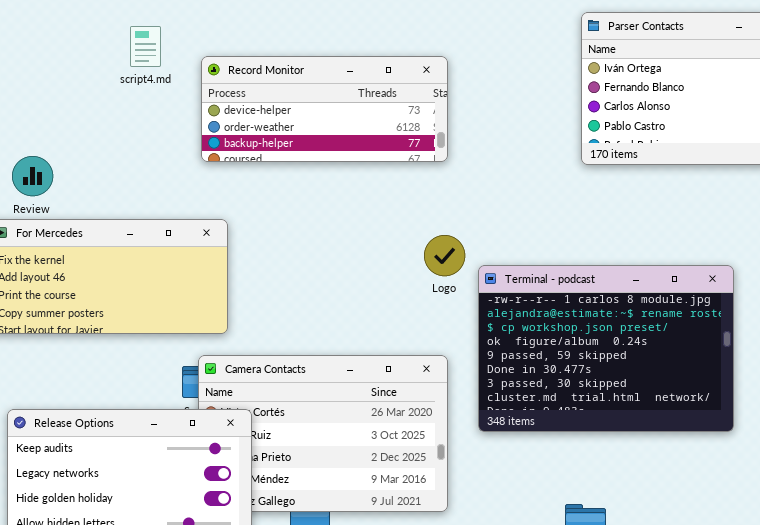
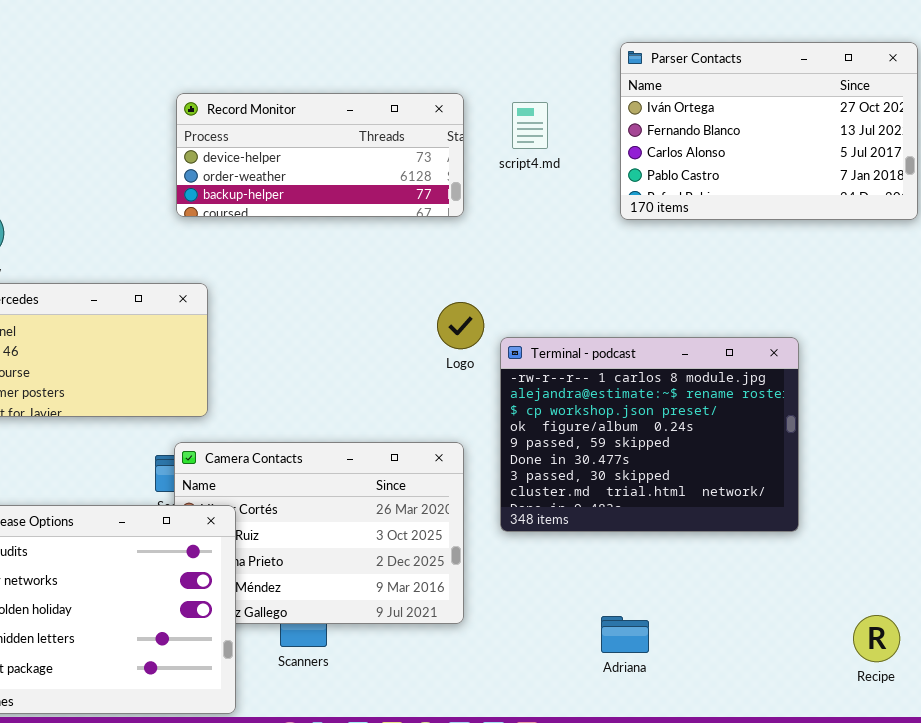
script4.md: [130,26,161,67] -> [512,102,548,149], moved

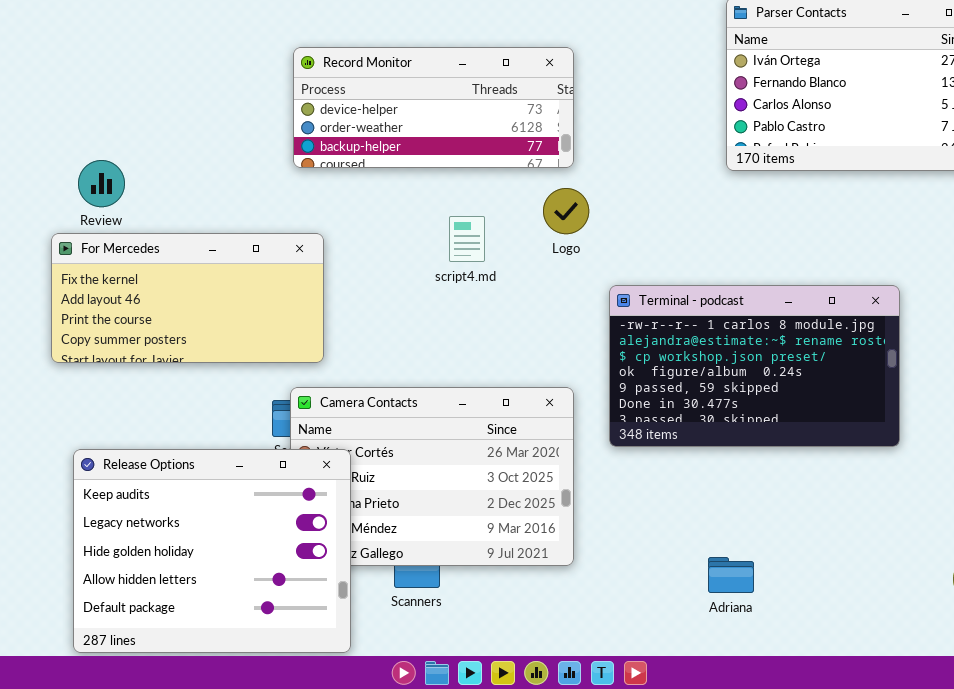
script4.md: [512,102,548,149] -> [449,216,485,262], moved
Logo: [437,302,484,349] -> [543,188,589,234], moved
Terminal - podcast: [500,337,799,532] -> [609,285,900,447], resized

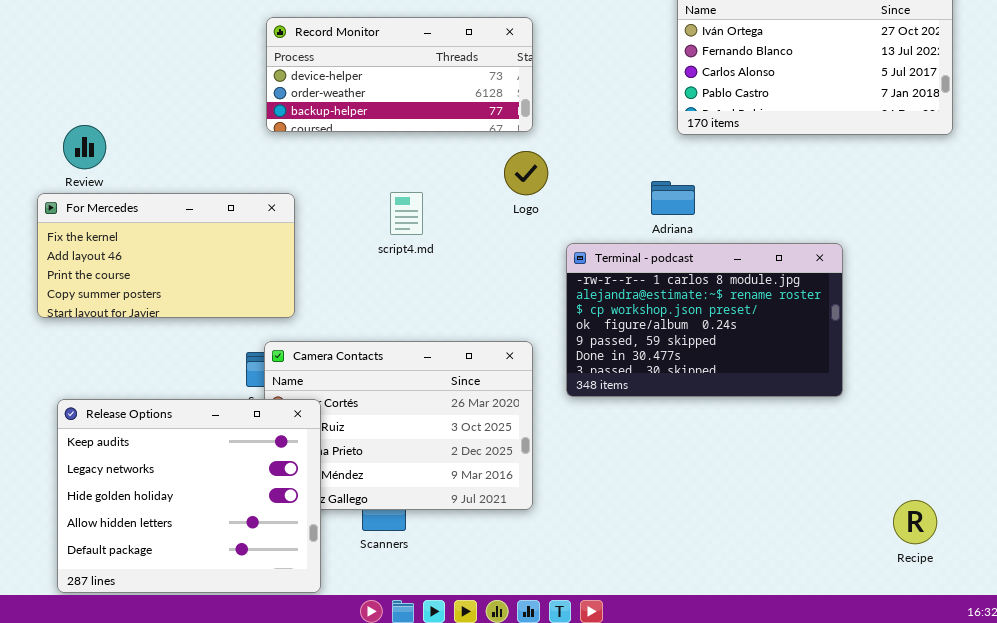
script4.md: [449,216,485,262] -> [390,192,423,235], moved
Adriana: [708,557,754,593] -> [651,181,695,215], moved

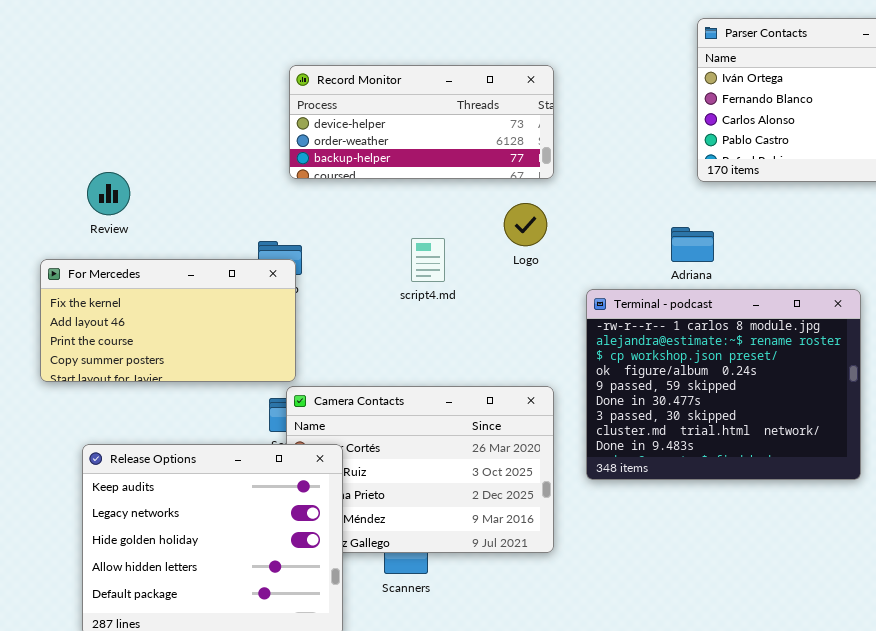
Logo: [504,151,548,195] -> [504,203,547,246], moved
For Mercedes: [37,193,295,318] -> [40,259,296,382], moved
Terminal - podcast: [566,243,843,397] -> [586,289,861,480], resized

